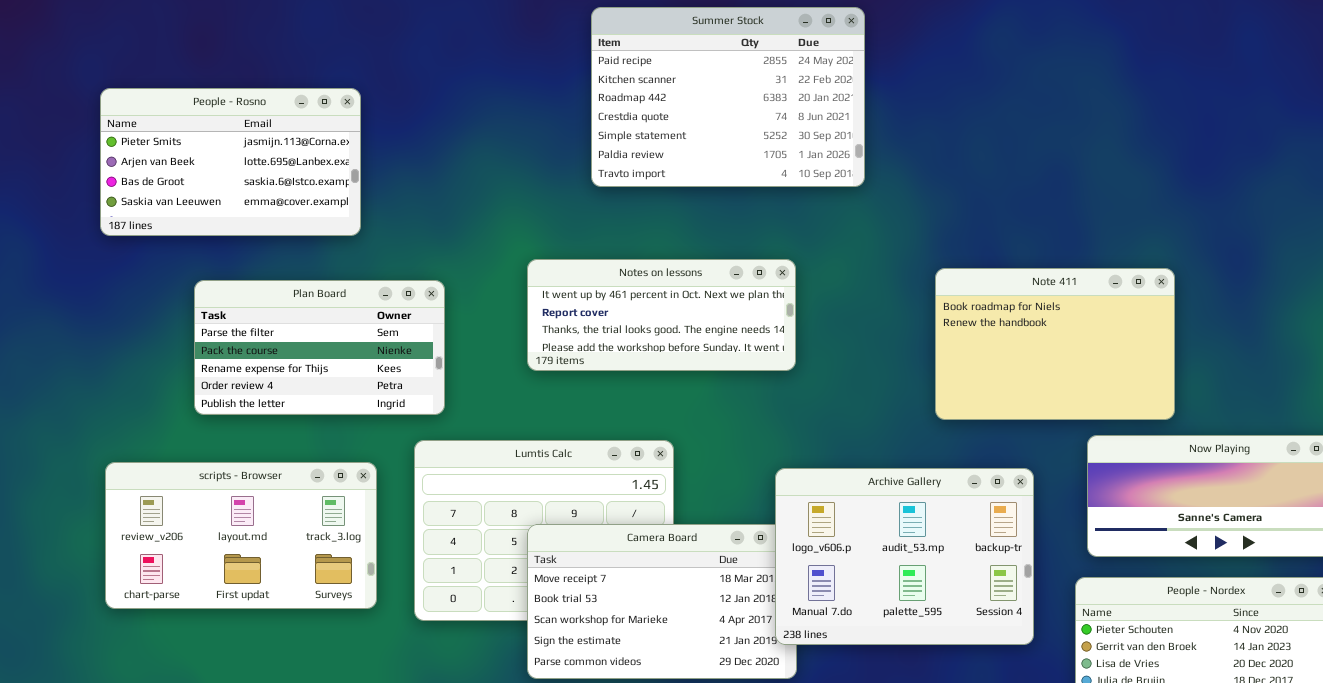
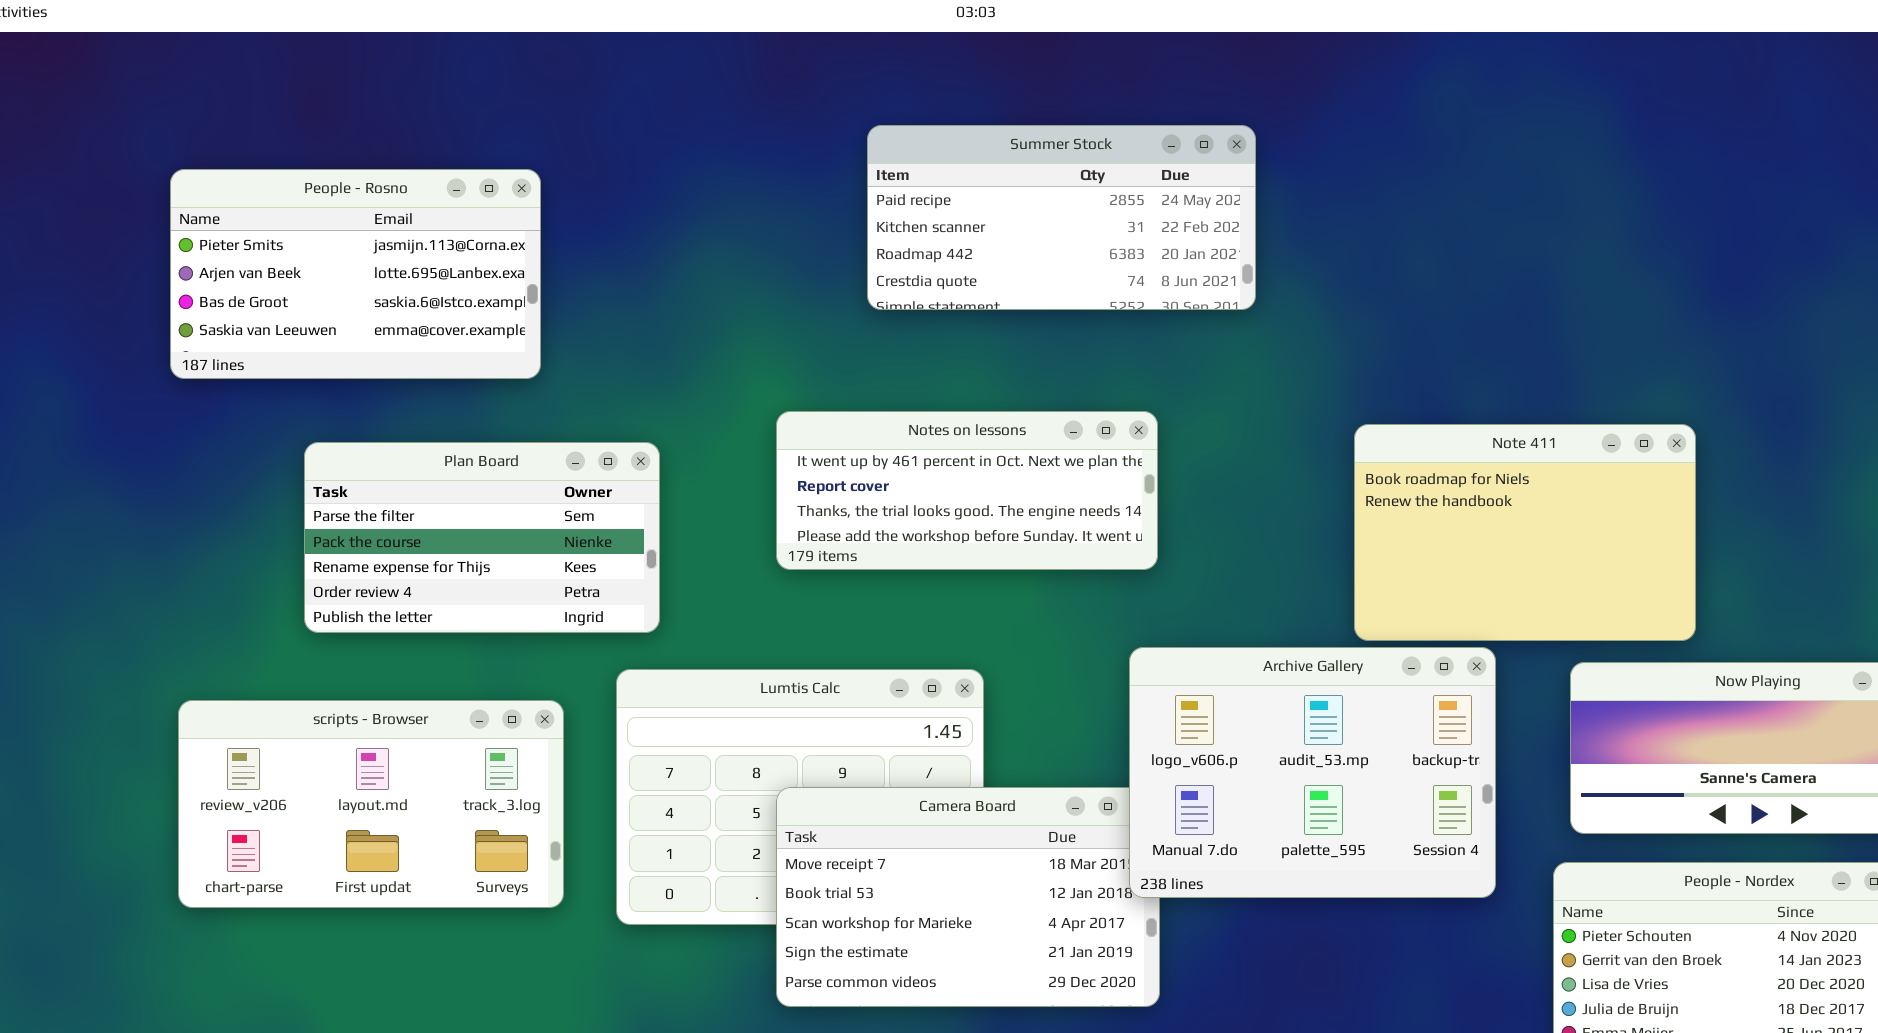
Summer Stock: [591,7,865,187] -> [867,125,1256,310], resized
Archive Gallery: [775,468,1034,645] -> [1129,647,1496,898], moved

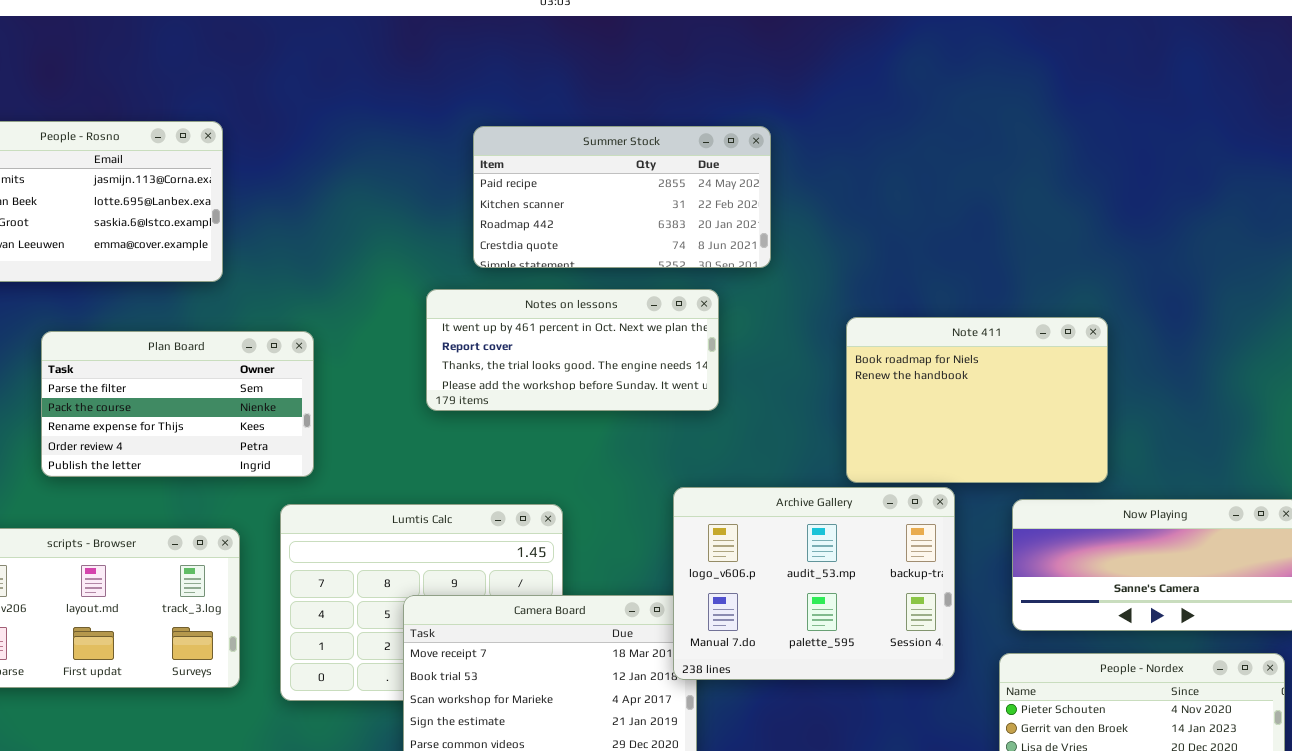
Summer Stock: [867,125,1256,310] -> [473,126,771,268], moved
Notes on lessons: [776,411,1158,570] -> [426,289,719,411], moved

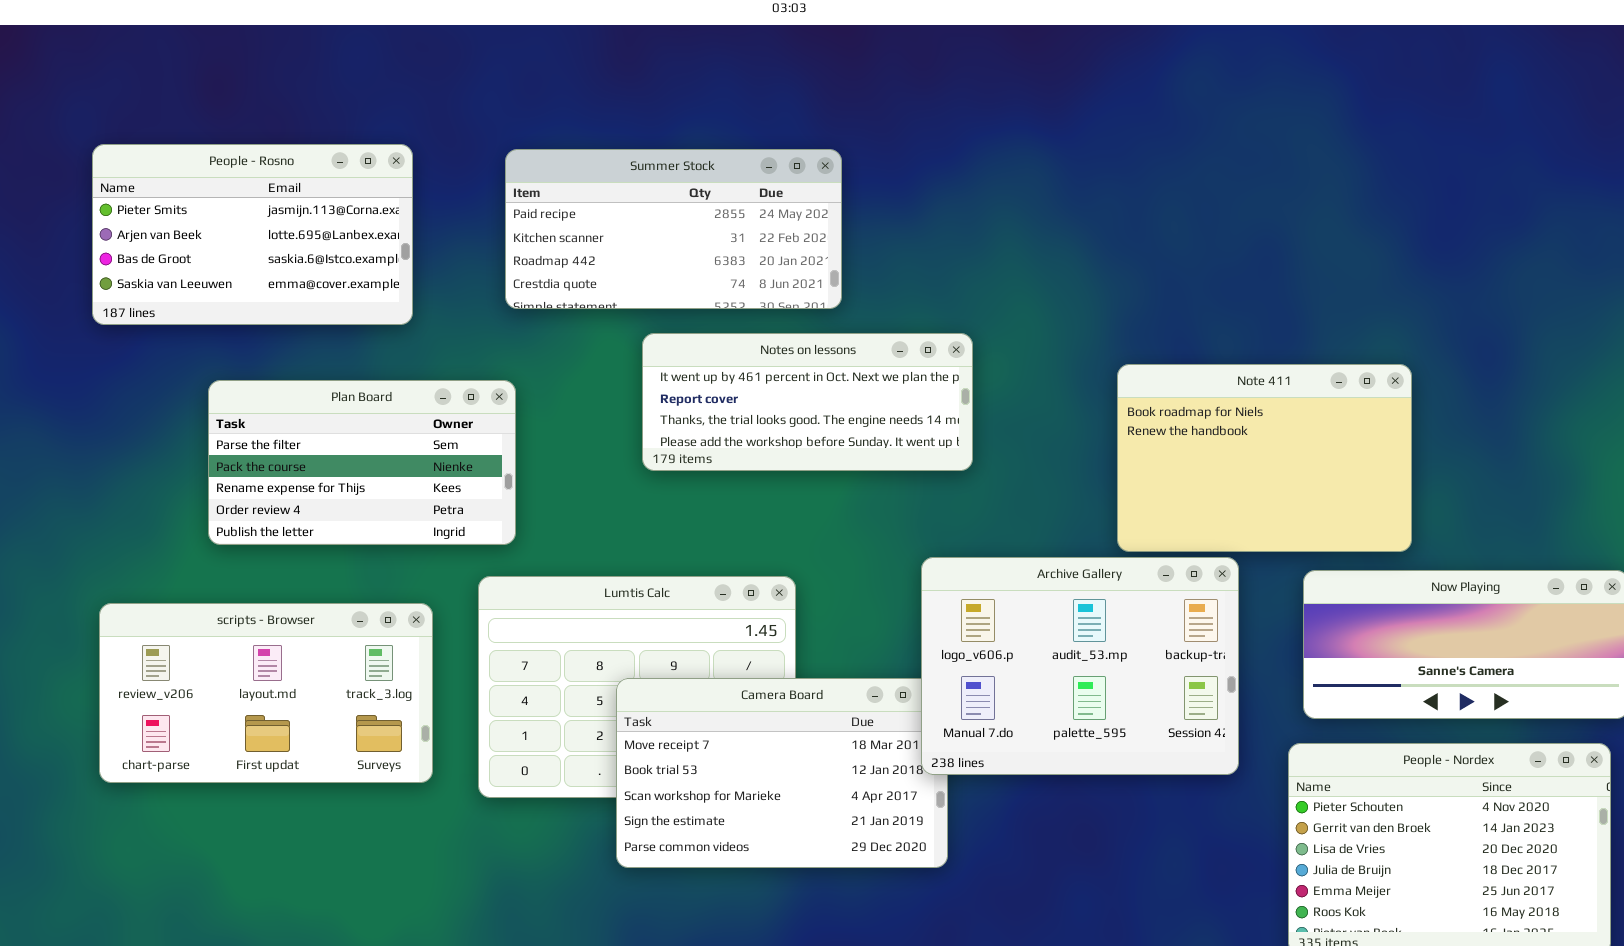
Summer Stock: [473,126,771,268] -> [505,149,842,309], moved

